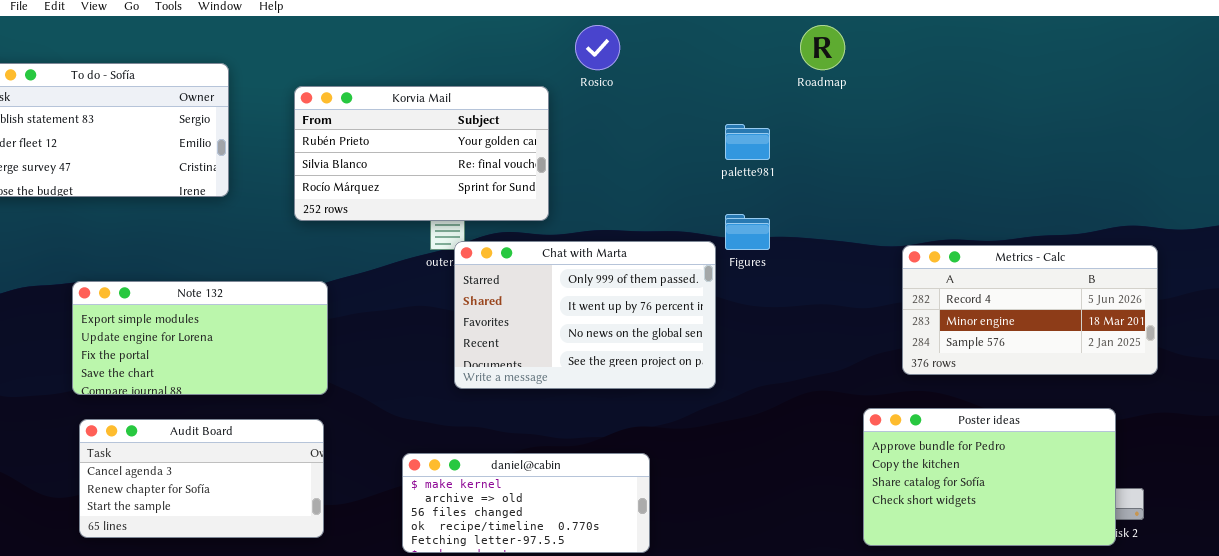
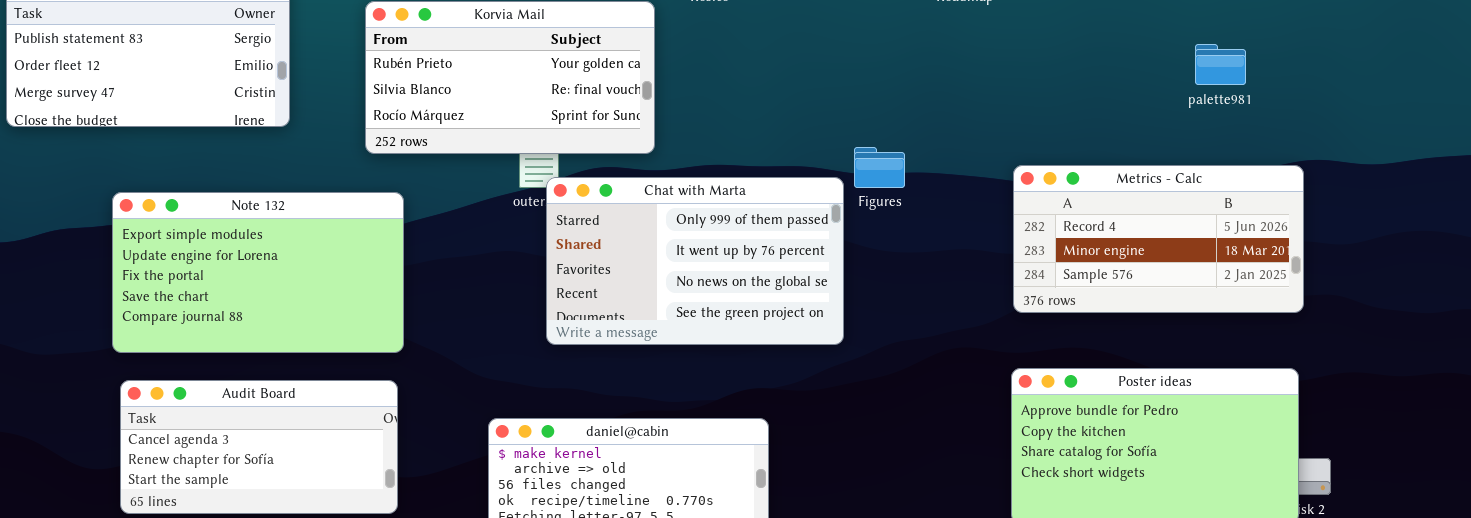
palette981: [725,124,770,160] -> [1195,44,1246,85], moved
Metrics - Calc: [902,245,1158,375] -> [1013,165,1304,313], moved
Note 132: [72,281,328,395] -> [112,192,404,353], resized

